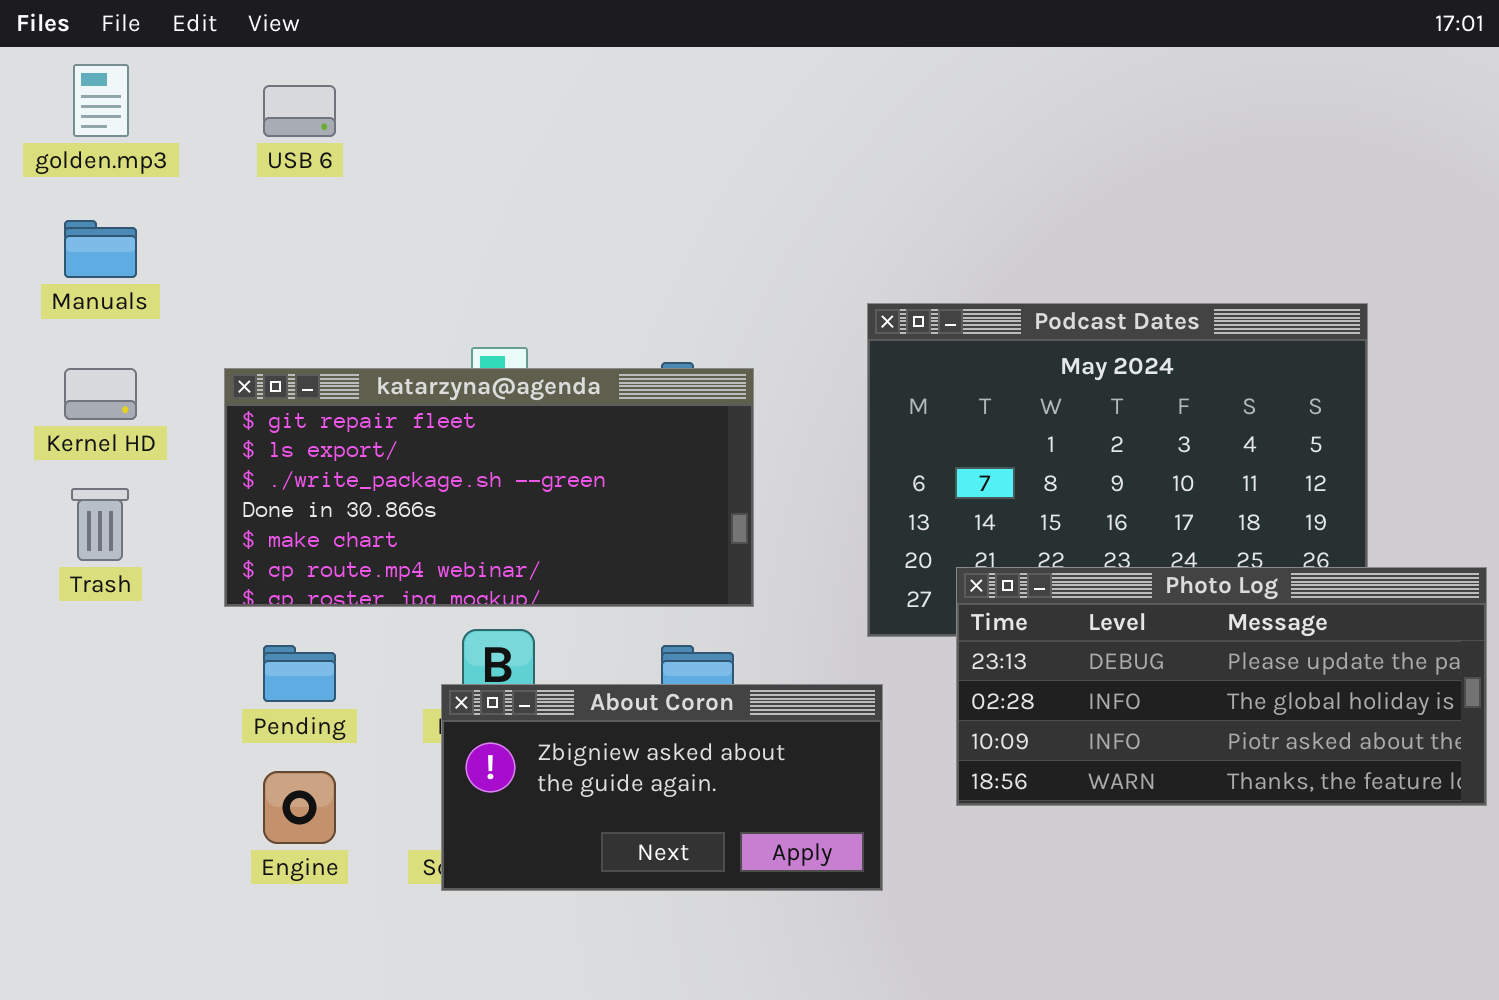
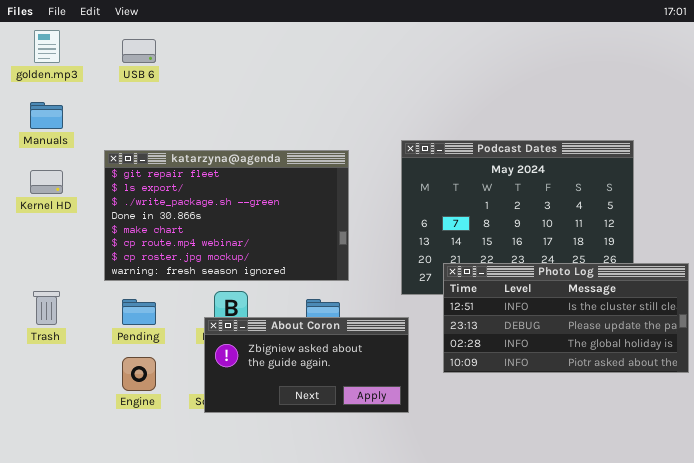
katarzyna@agenda: [224,368,754,607] -> [104,150,349,281], resized
Trash: [71,488,129,561] -> [33,291,60,325], moved
Photo Log: [956,567,1487,806] -> [443,263,689,373], scrolled up 1 row

